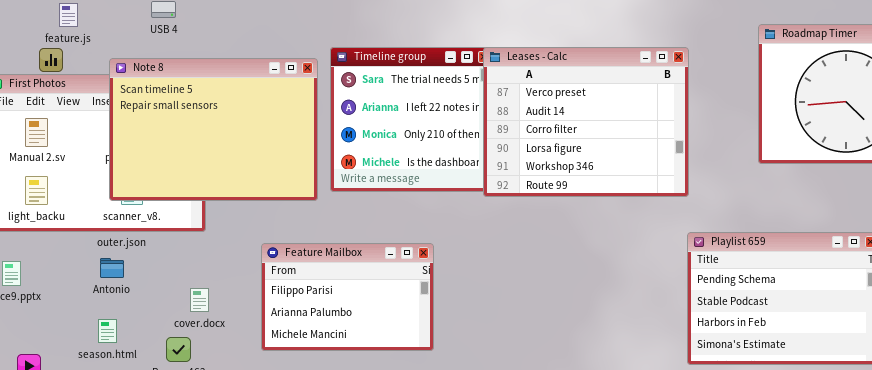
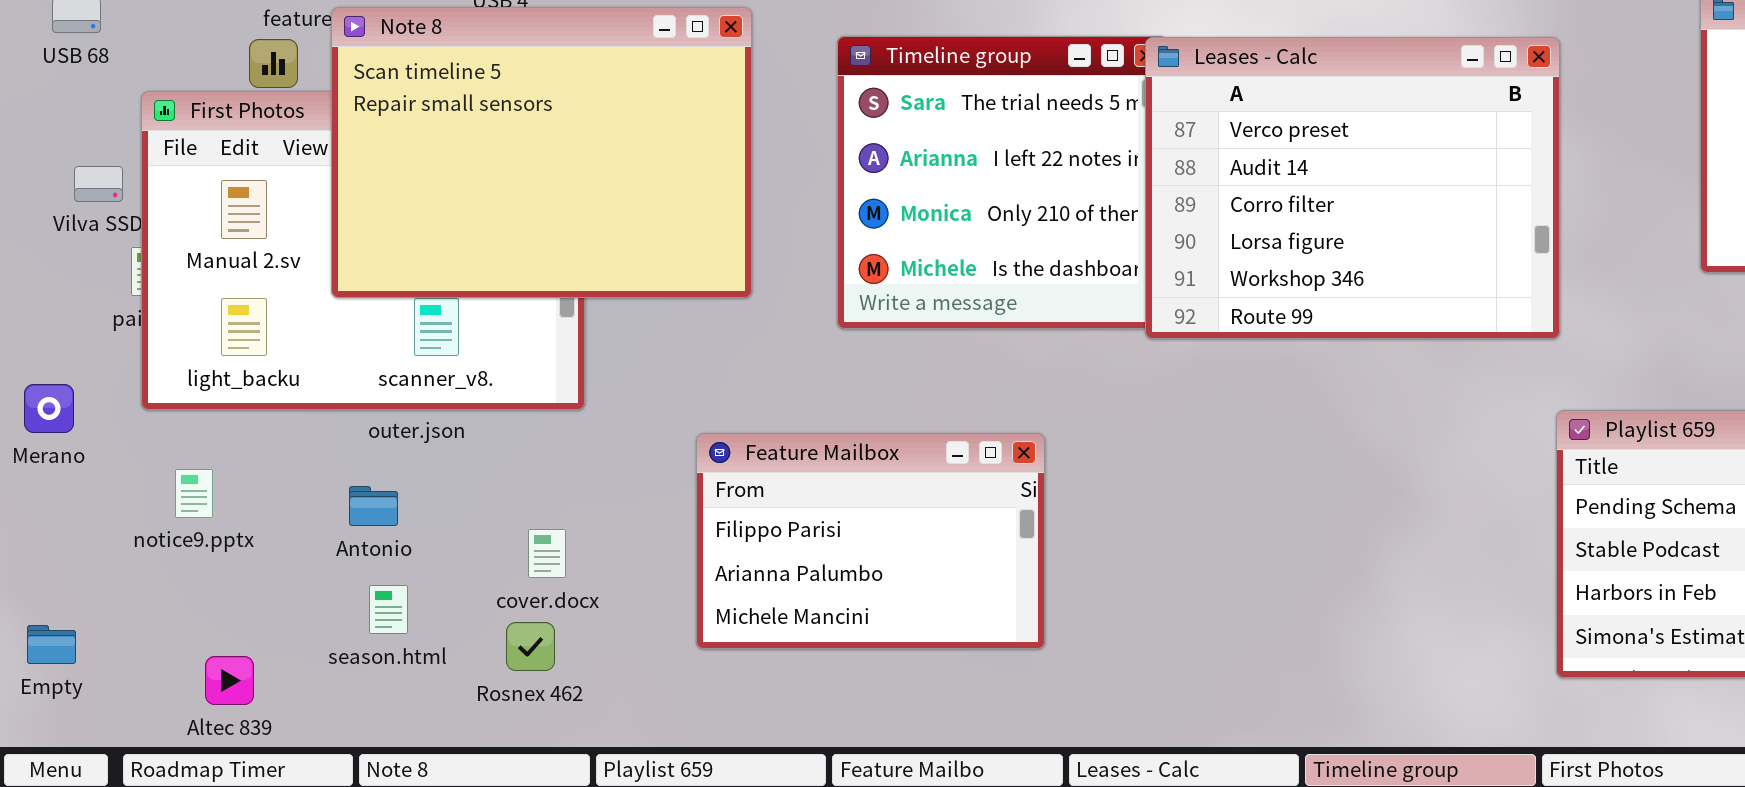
Note 8: [109,58,318,201] -> [331,7,752,298], moved
Antonio: [100,258,124,278] -> [349,486,398,526], moved
cover.docx: [190,288,209,312] -> [528,529,566,578], moved

